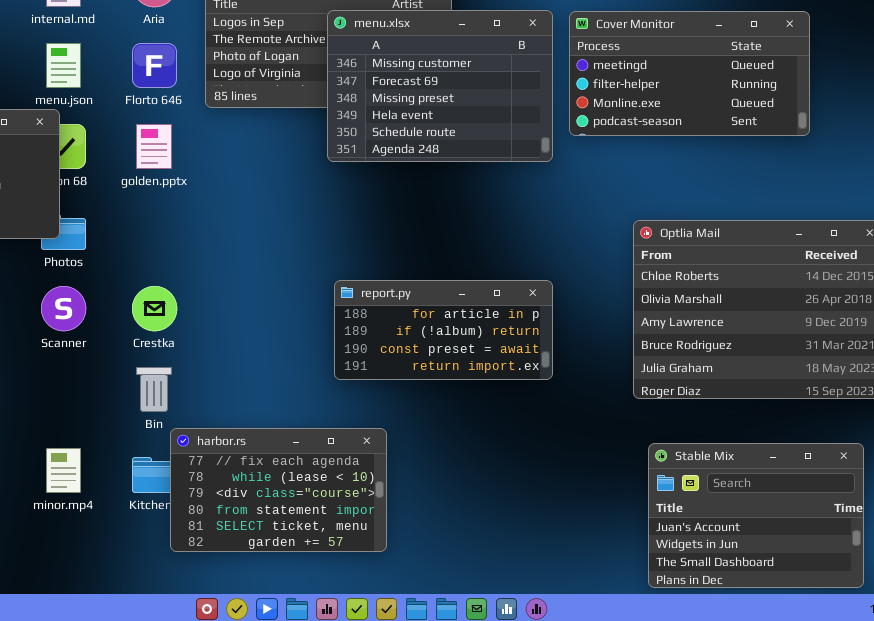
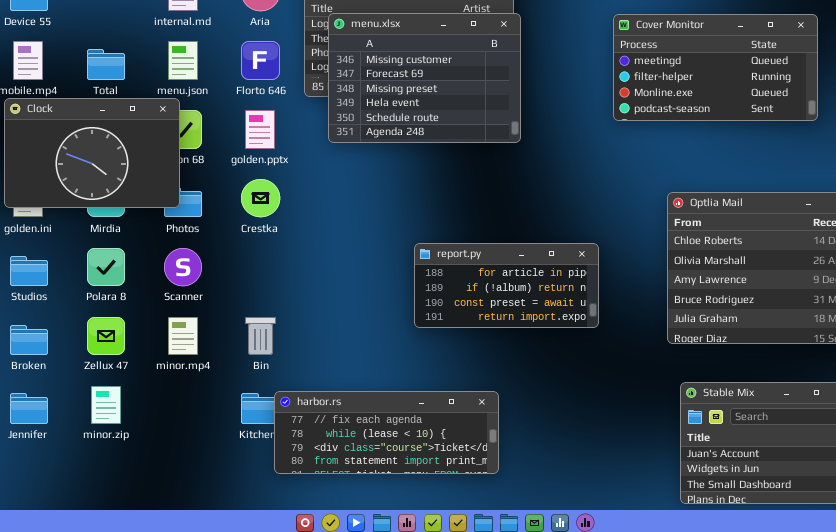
menu.xlsx: [327,10,553,162] -> [328,13,521,143], moved
Crestka: [132,286,177,331] -> [241,179,280,217], moved
harbor.rs: [170,428,387,552] -> [274,391,499,474], resized
minor.mp4: [46,448,81,493] -> [168,317,198,355], moved

